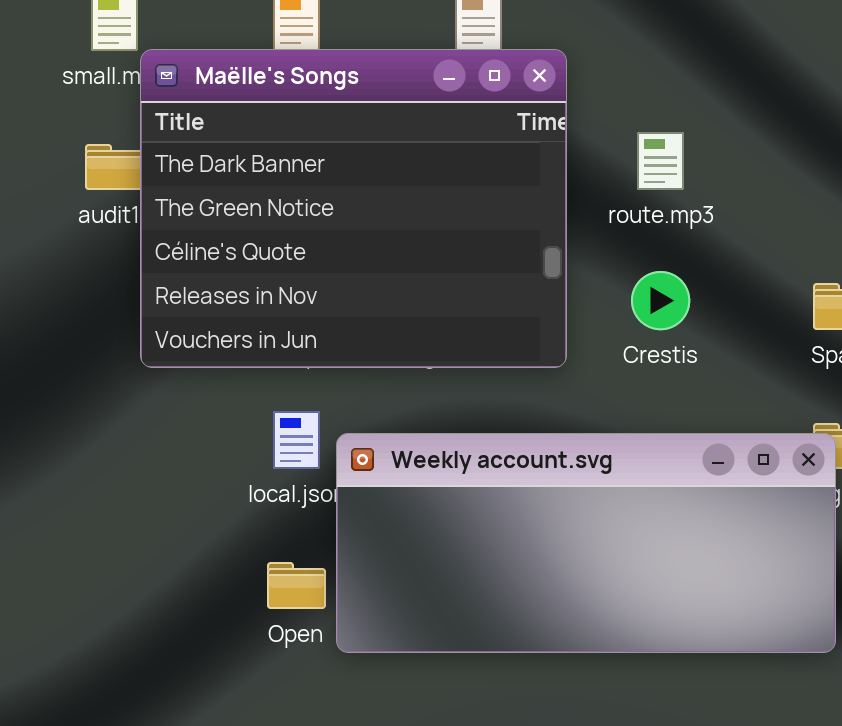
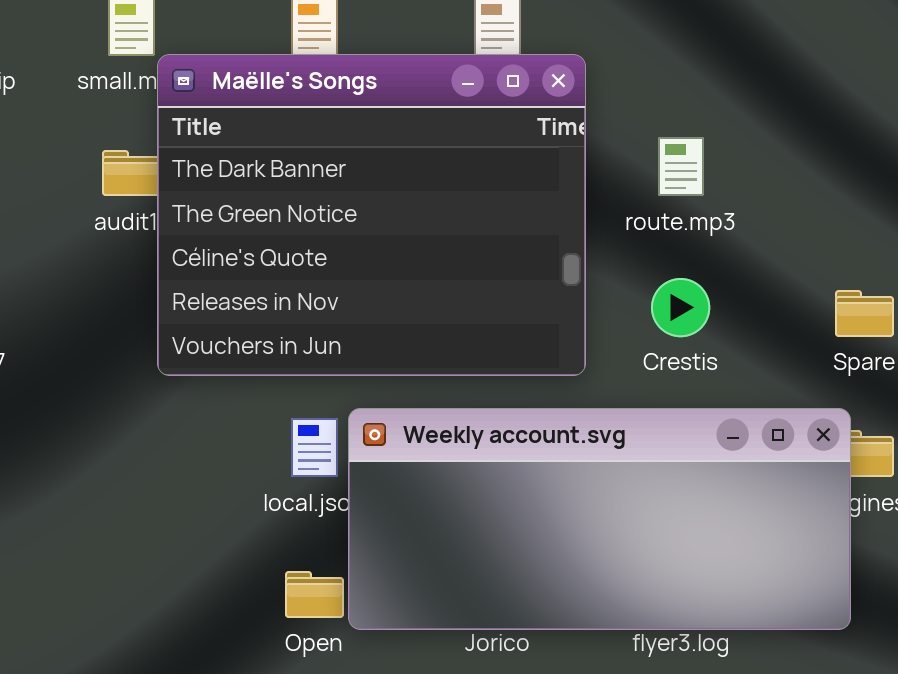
Weekly account.svg: [336,433,836,653] -> [348,408,851,630], moved

